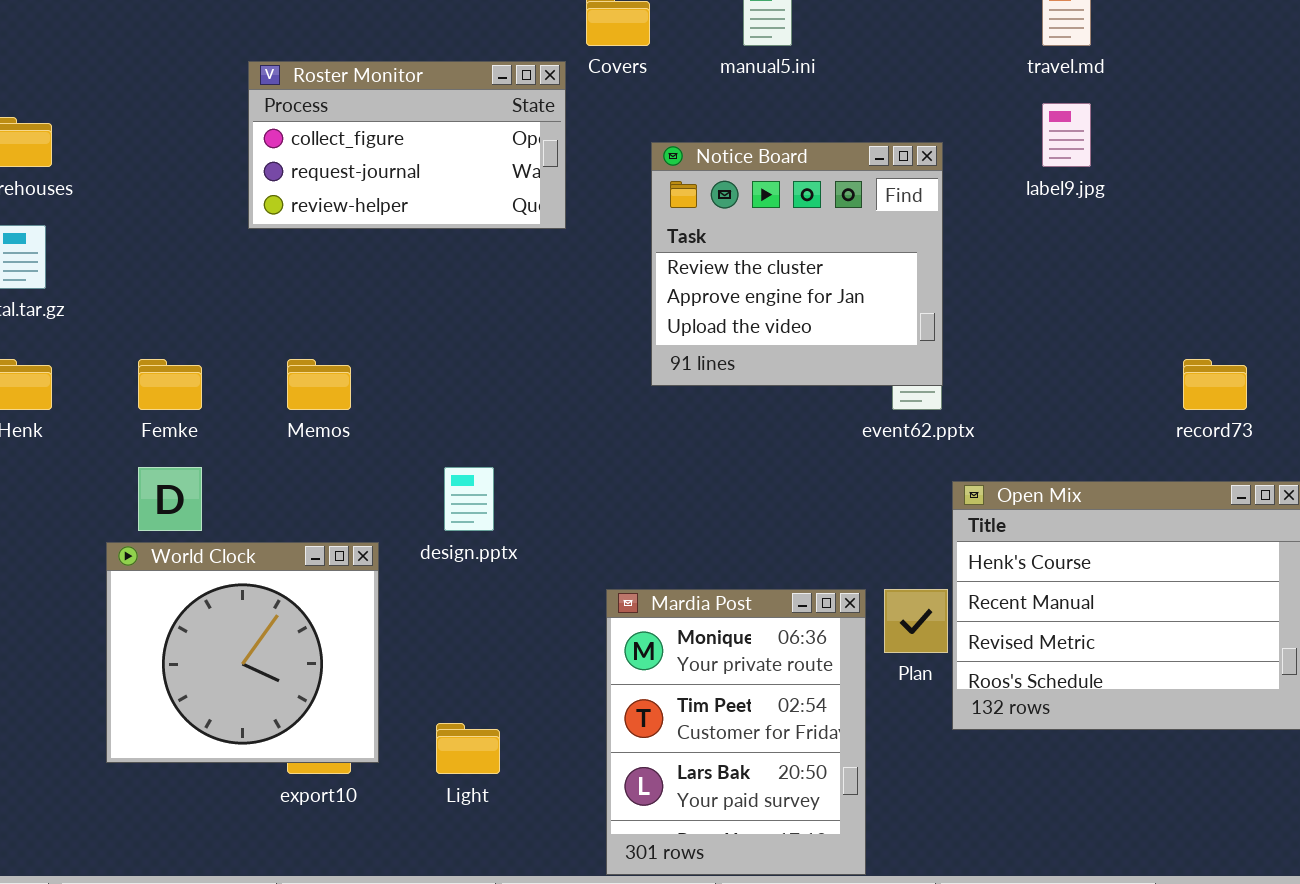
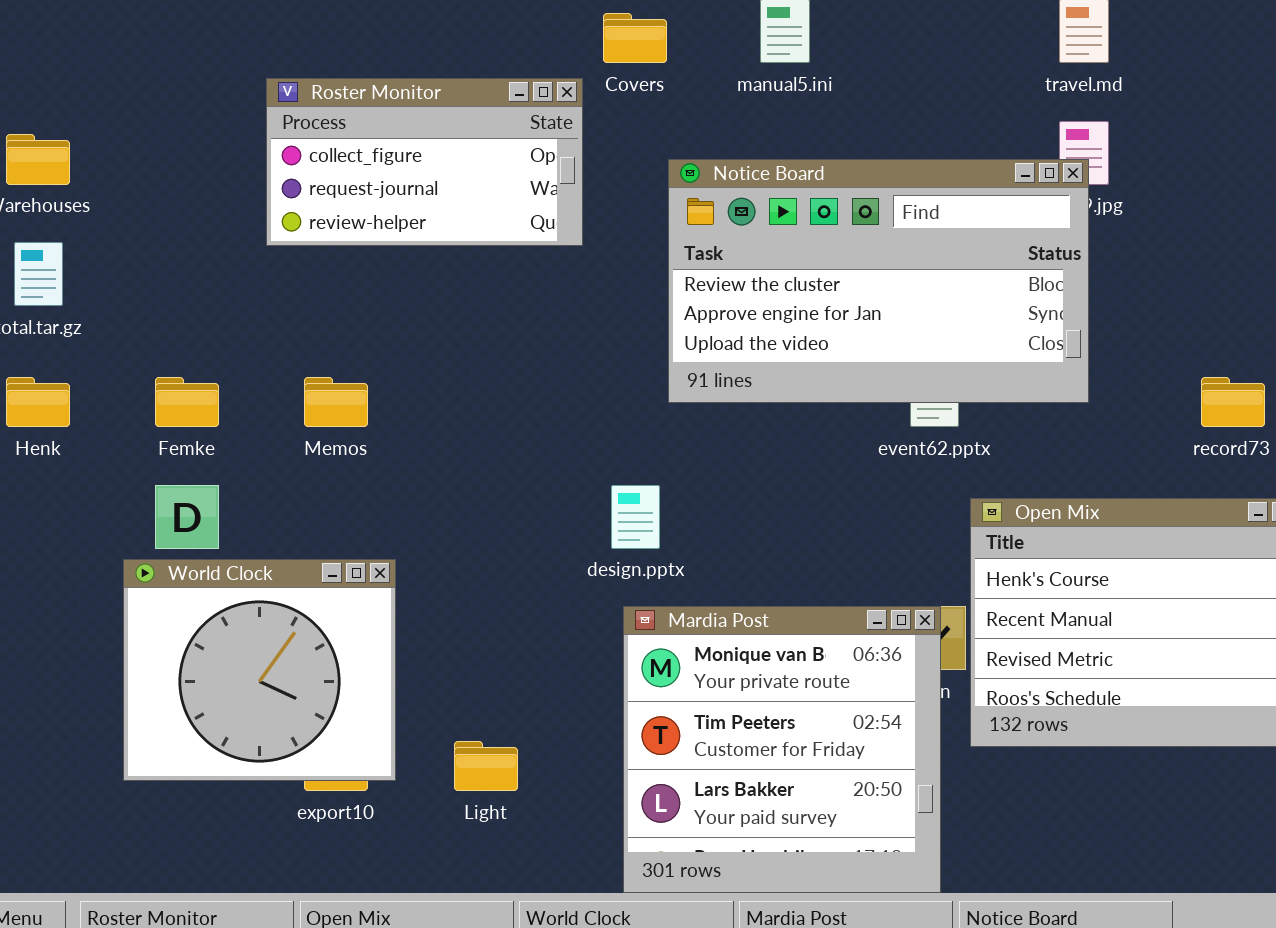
Notice Board: [651,142,943,386] -> [668,159,1089,403], resized
design.pptx: [444,467,494,531] -> [611,485,660,549], moved
Mardia Post: [606,589,866,875] -> [623,606,941,893], resized

